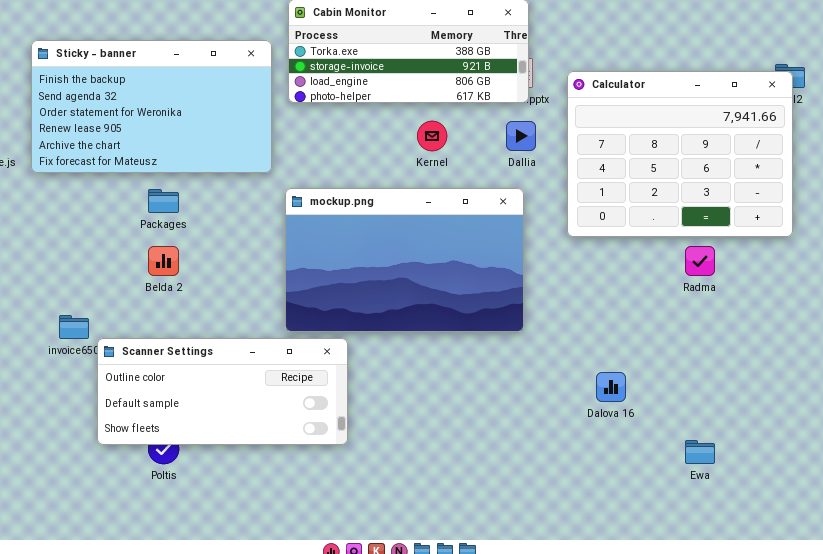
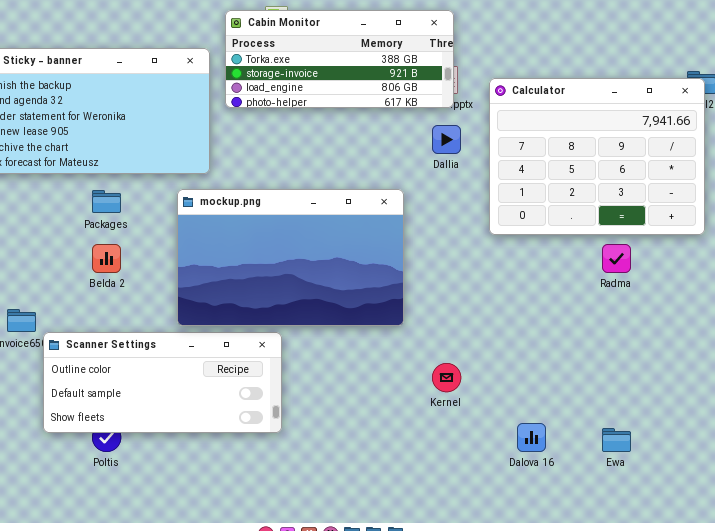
Kernel: [417,121,447,151] -> [432,363,461,392], moved
mockup.png: [285,188,524,332] -> [177,189,404,326], moved
Dalova 16: [596,372,626,402] -> [517,423,546,452], moved

